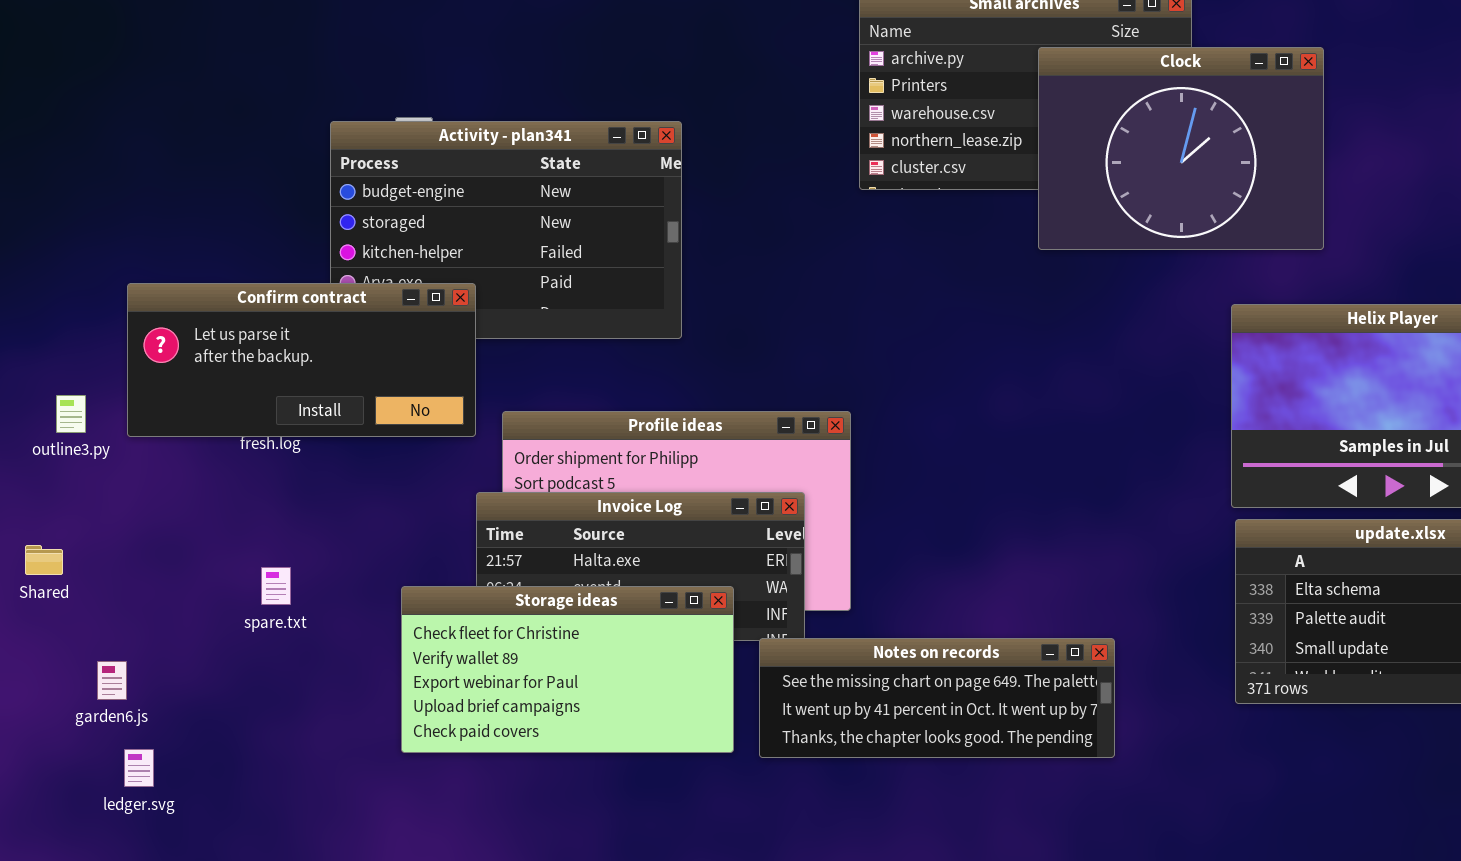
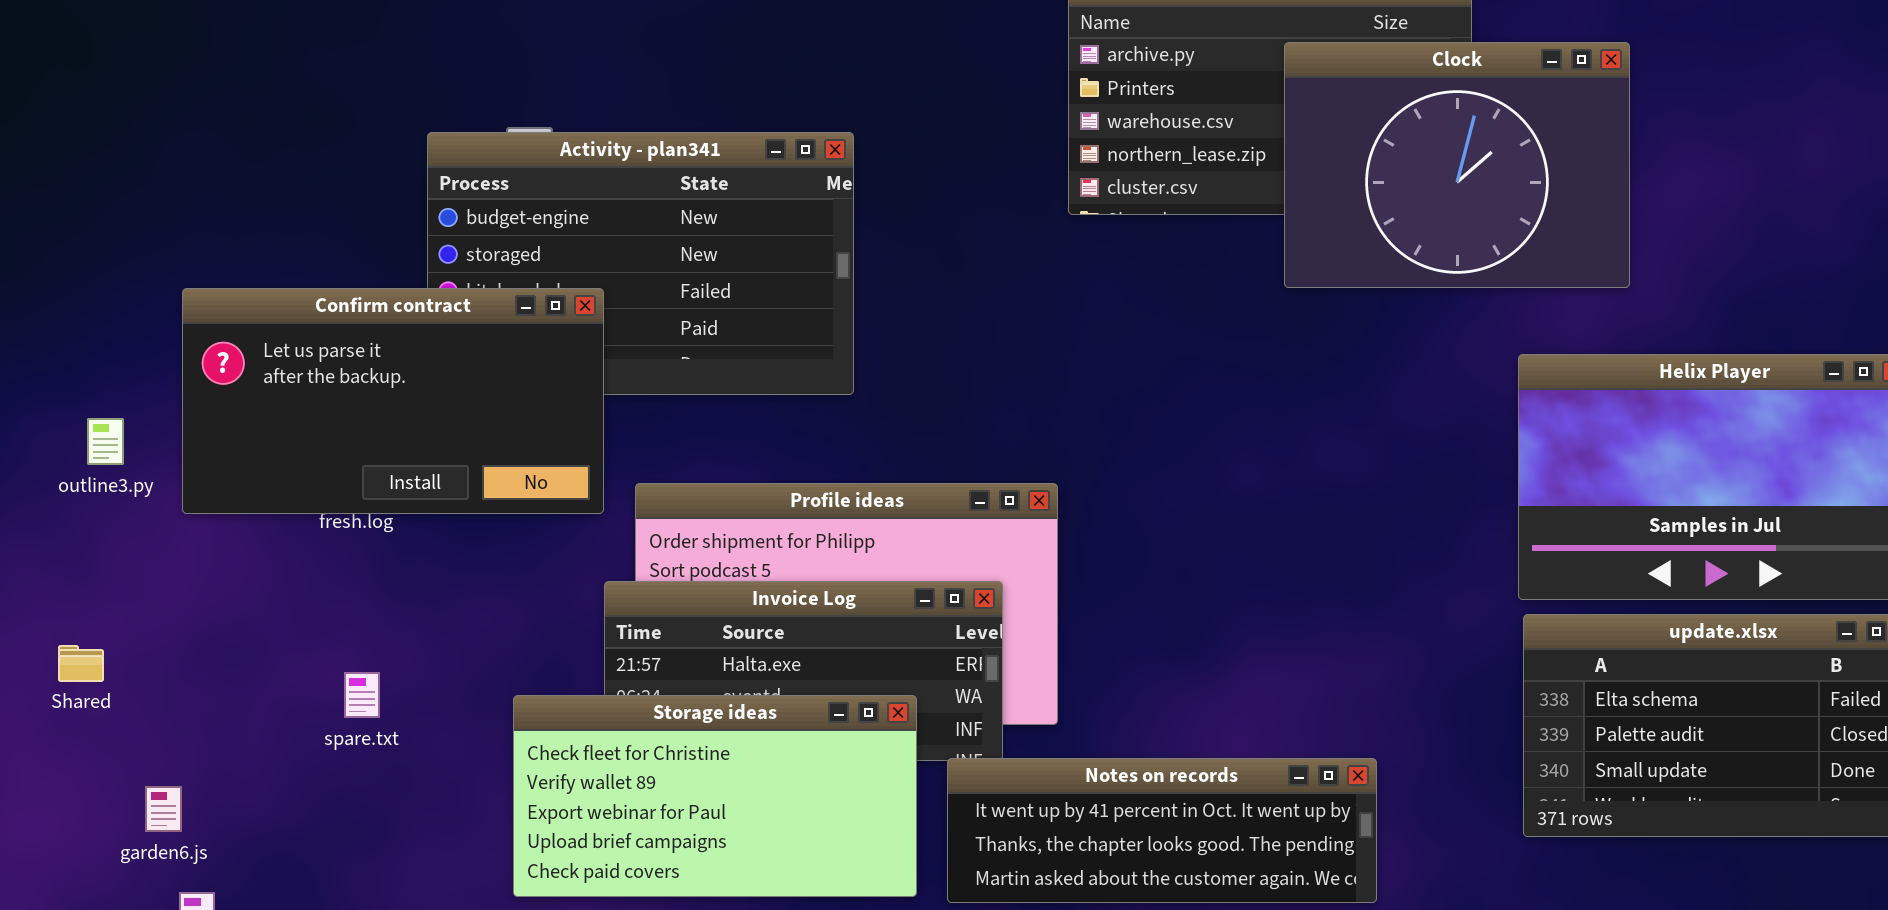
Confirm contract: [127,283,476,437] -> [182,288,604,514], resized
outline3.py: [56,395,86,433] -> [87,418,124,465], moved
Notes on records: [759,638,1115,758] -> [947,758,1377,903], scrolled down 1 row

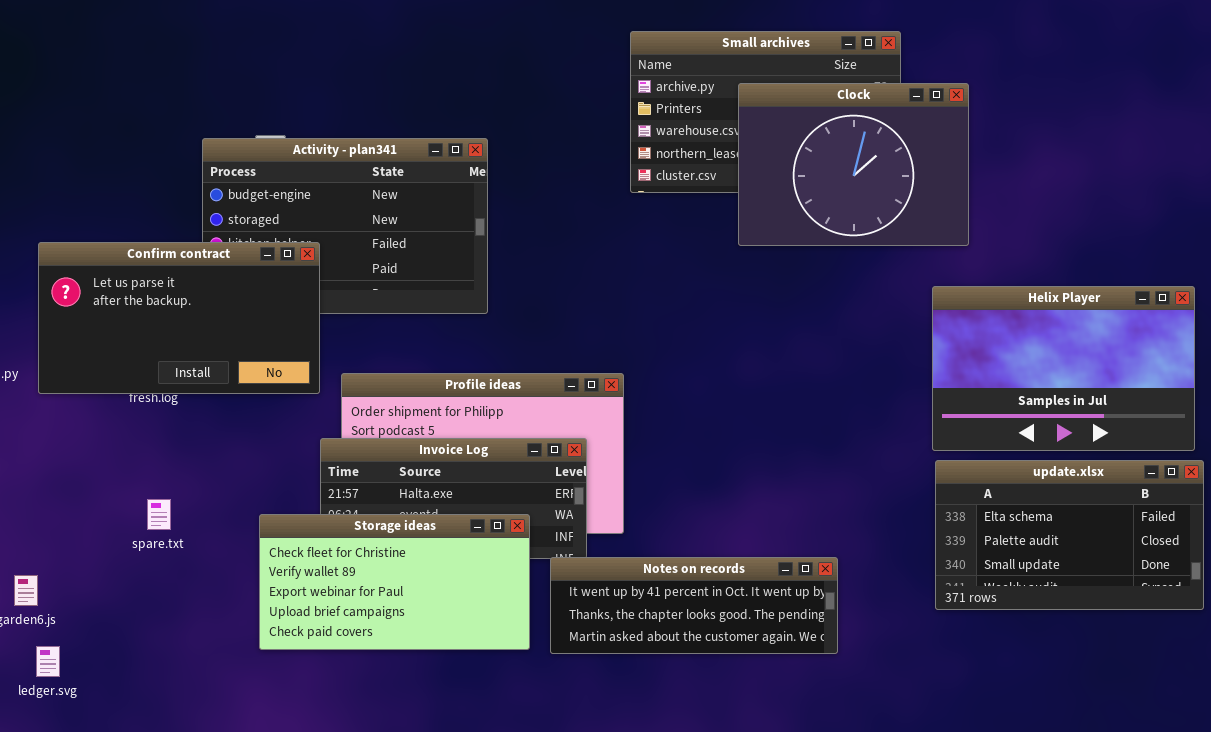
Clock: [1284,42,1630,288] -> [738,83,969,246], moved

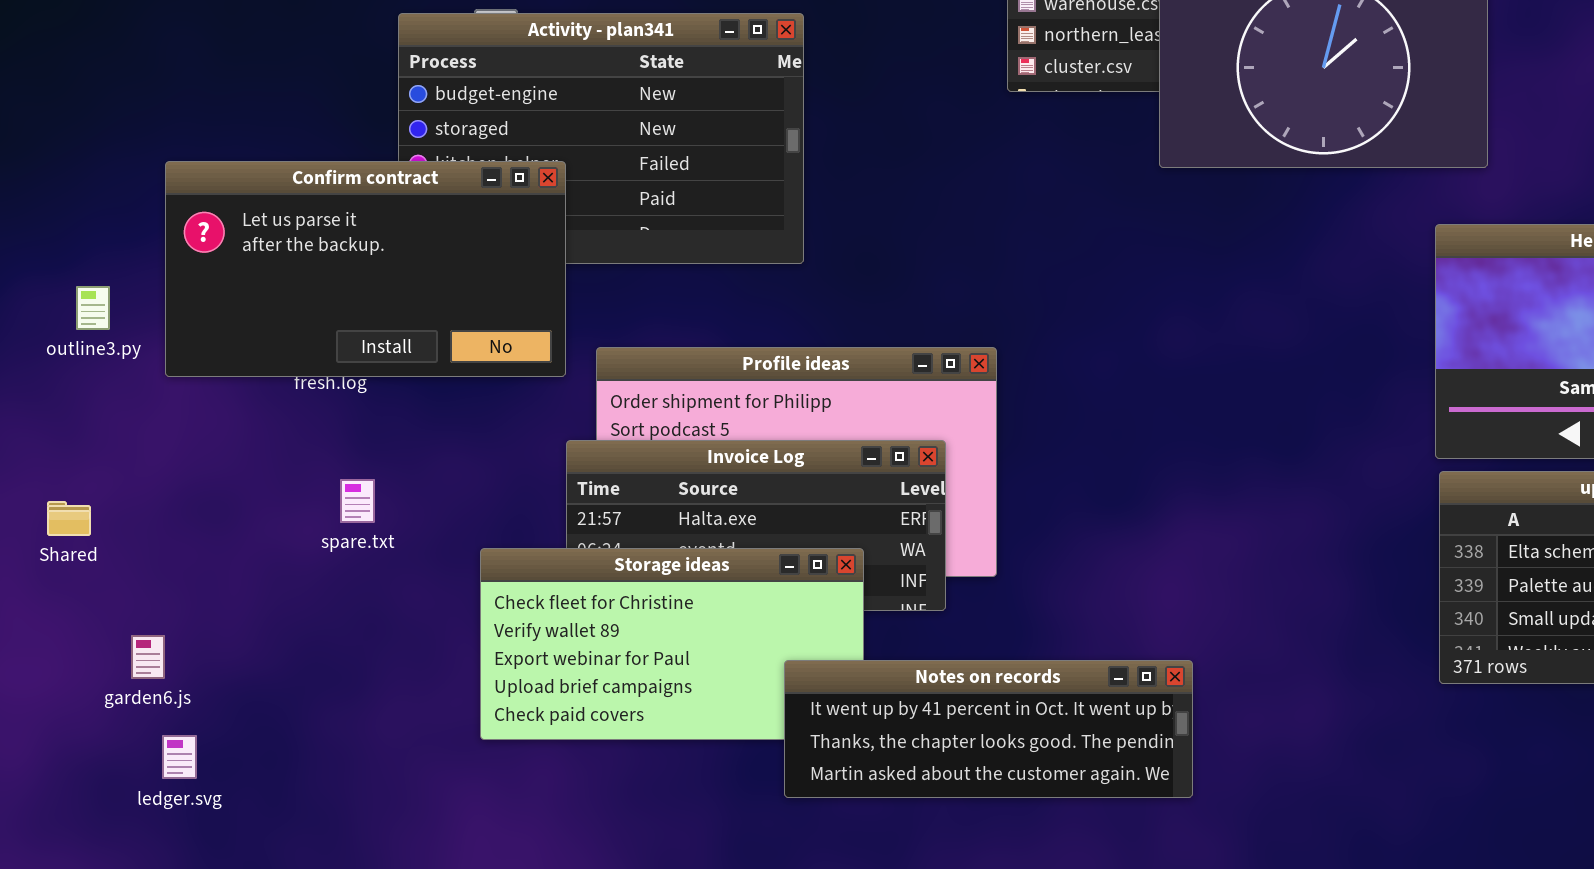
spare.txt: [147,499,171,530] -> [340,479,375,523], moved
Notes on records: [550,557,838,654] -> [784,660,1193,798], moved

